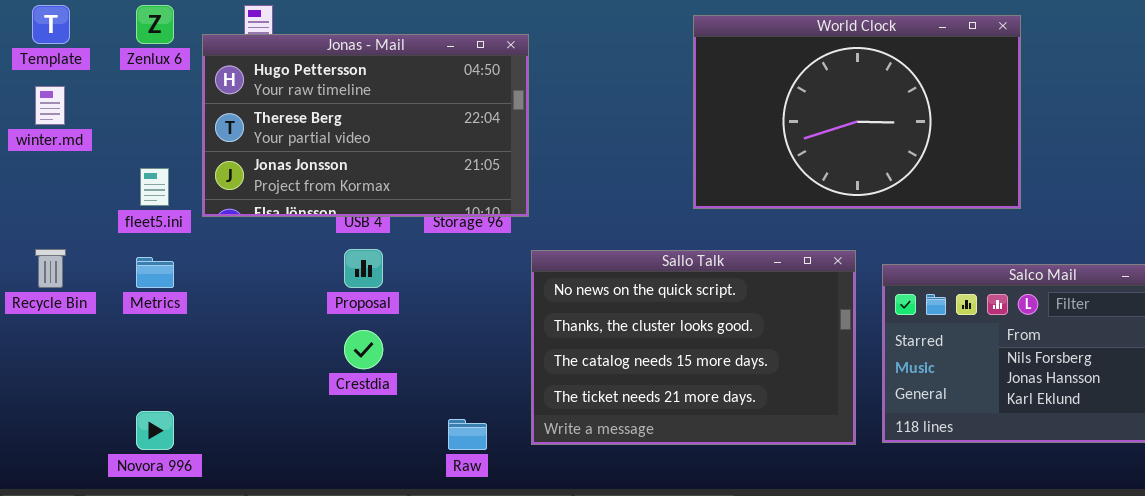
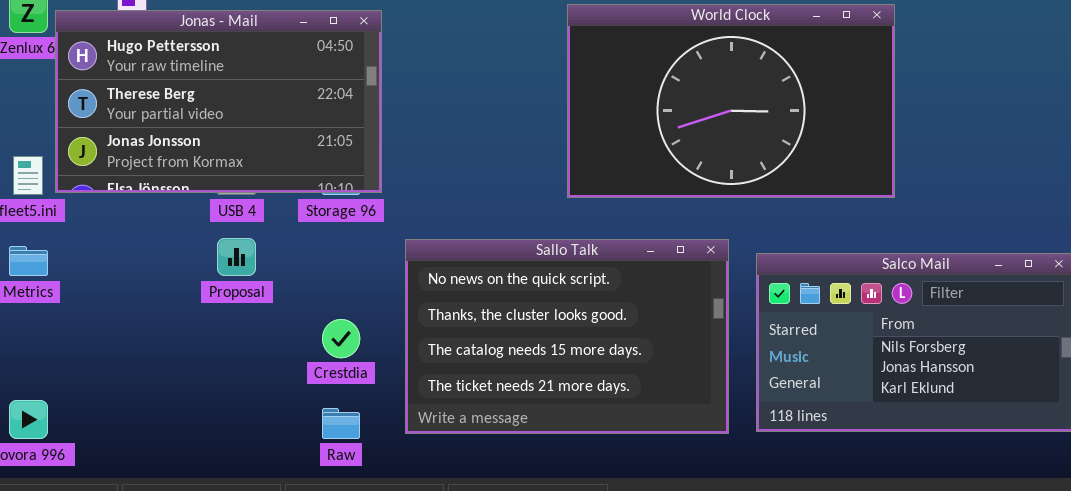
Jonas - Mail: [202,34,529,217] -> [55,10,382,193], moved
Crestdia: [344,330,383,369] -> [322,319,360,358], moved

